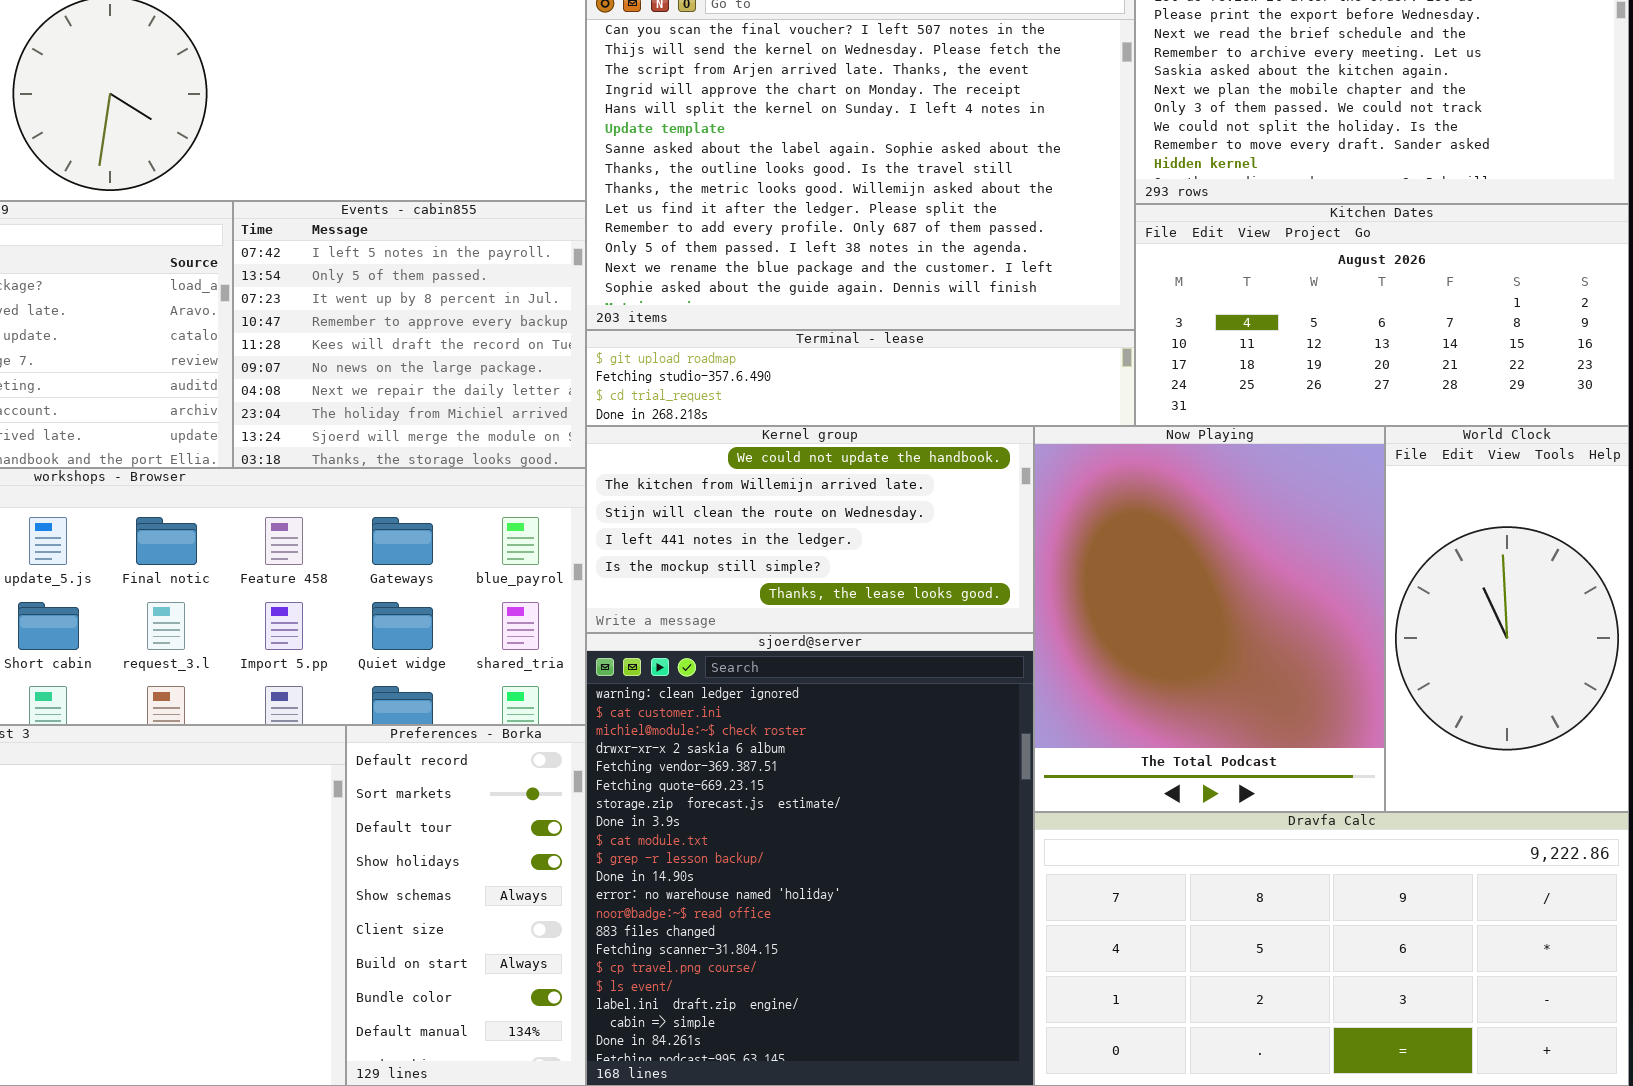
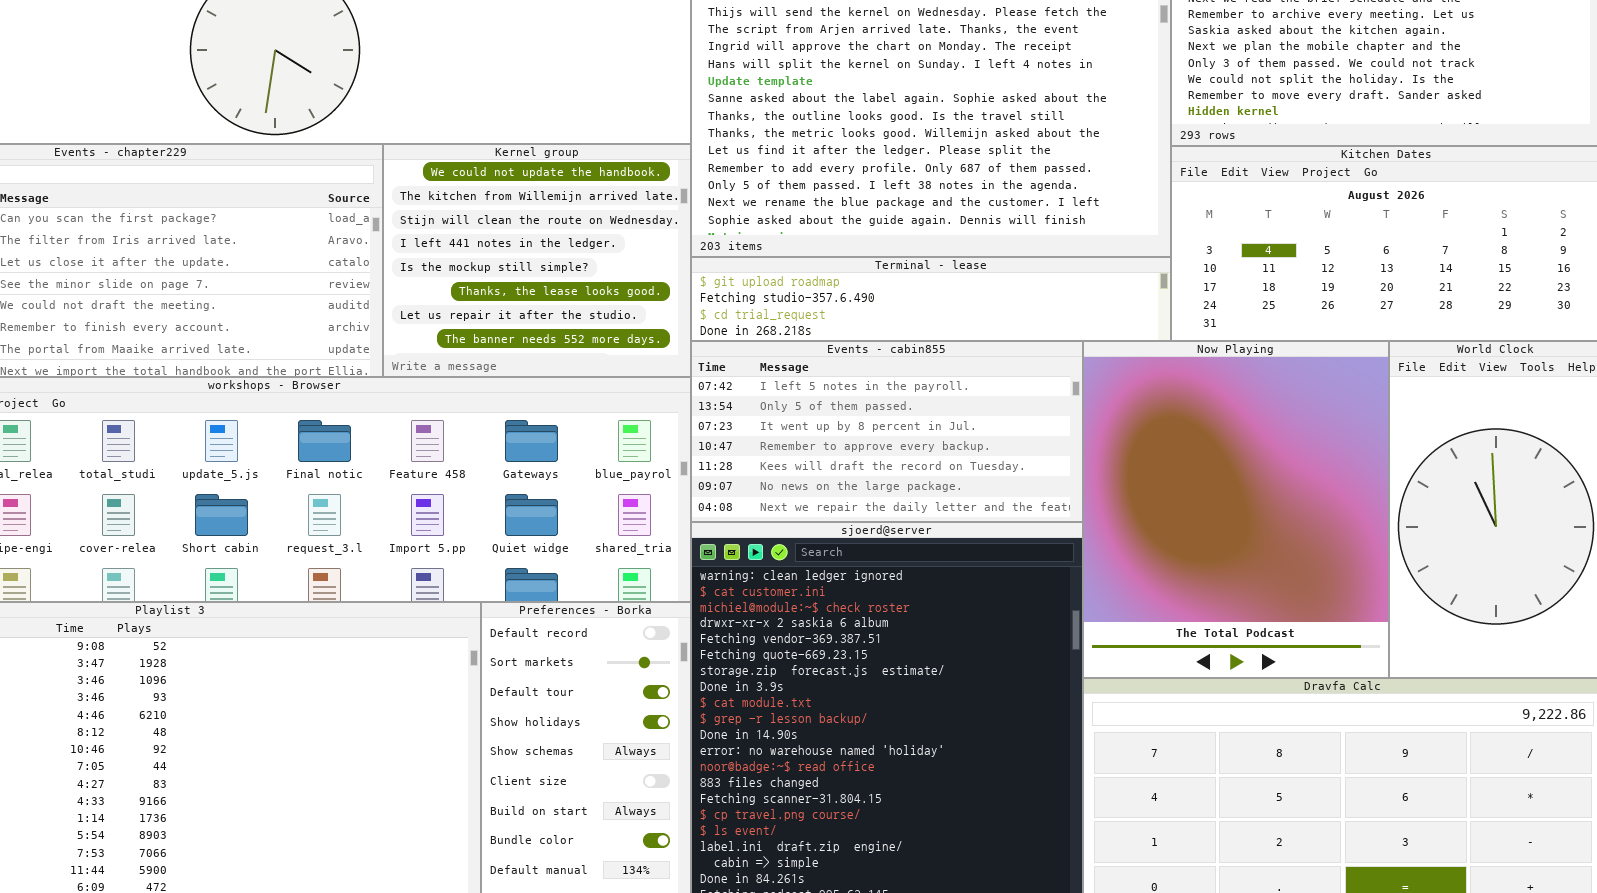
Events - cabin855: [233,201,586,468] -> [691,341,1083,522], moved, resized
Kernel group: [586,426,1034,633] -> [383,144,691,377], moved, resized

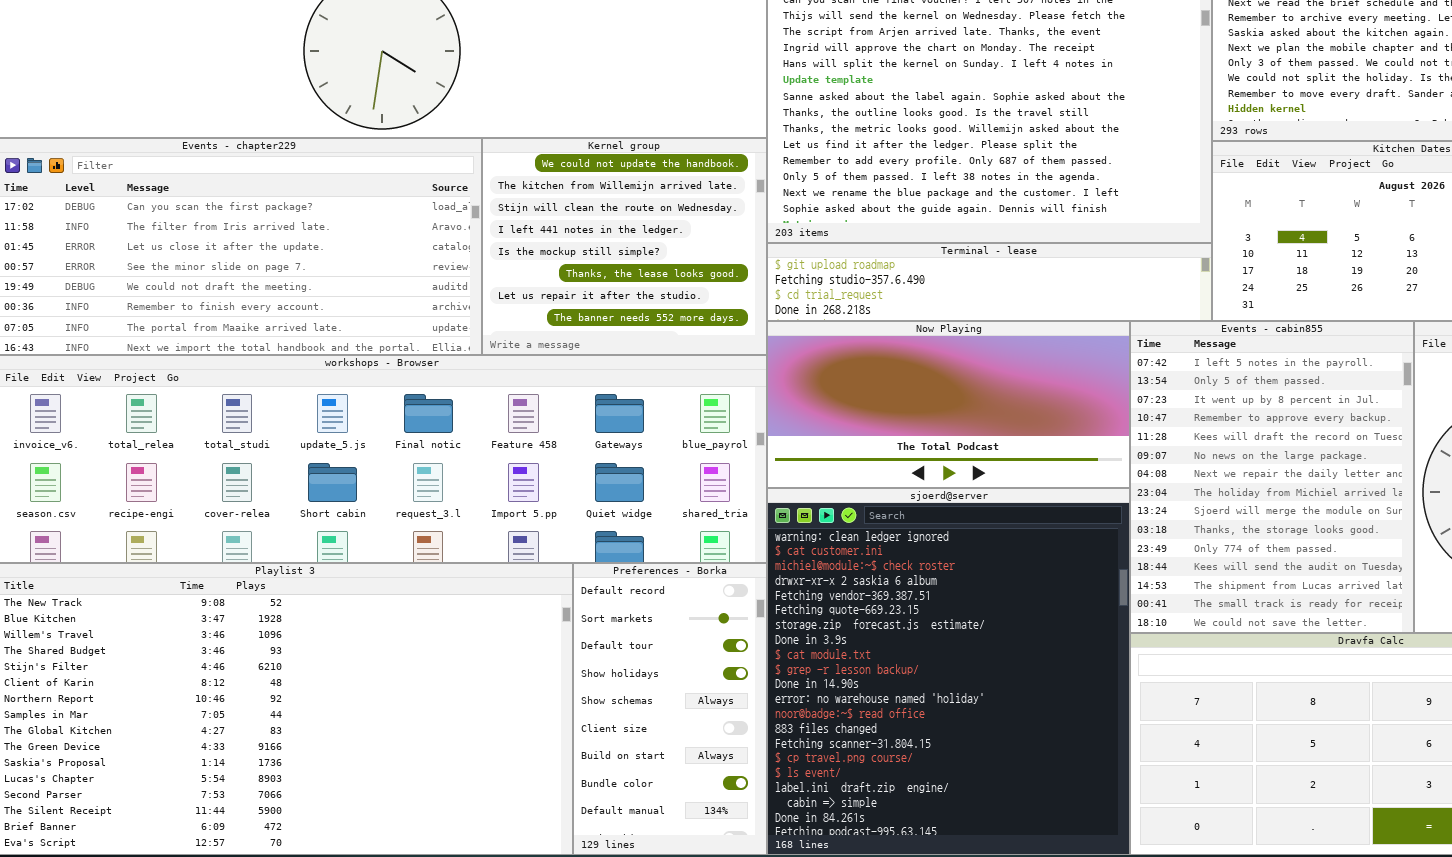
Events - cabin855: [691,341,1083,522] -> [1130,321,1414,633], moved, resized
Now Playing: [1083,341,1389,678] -> [767,321,1130,488], moved, resized

